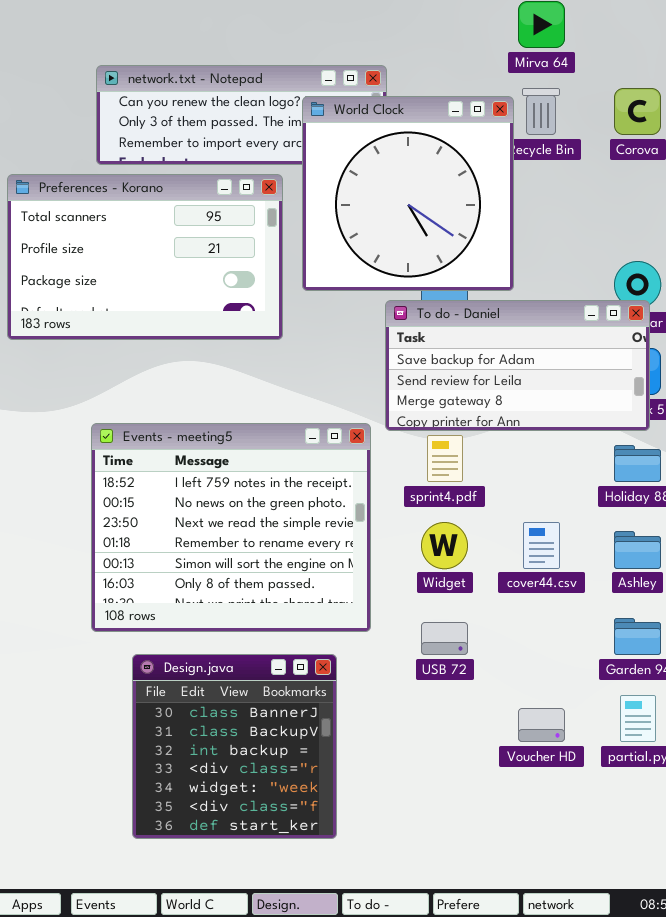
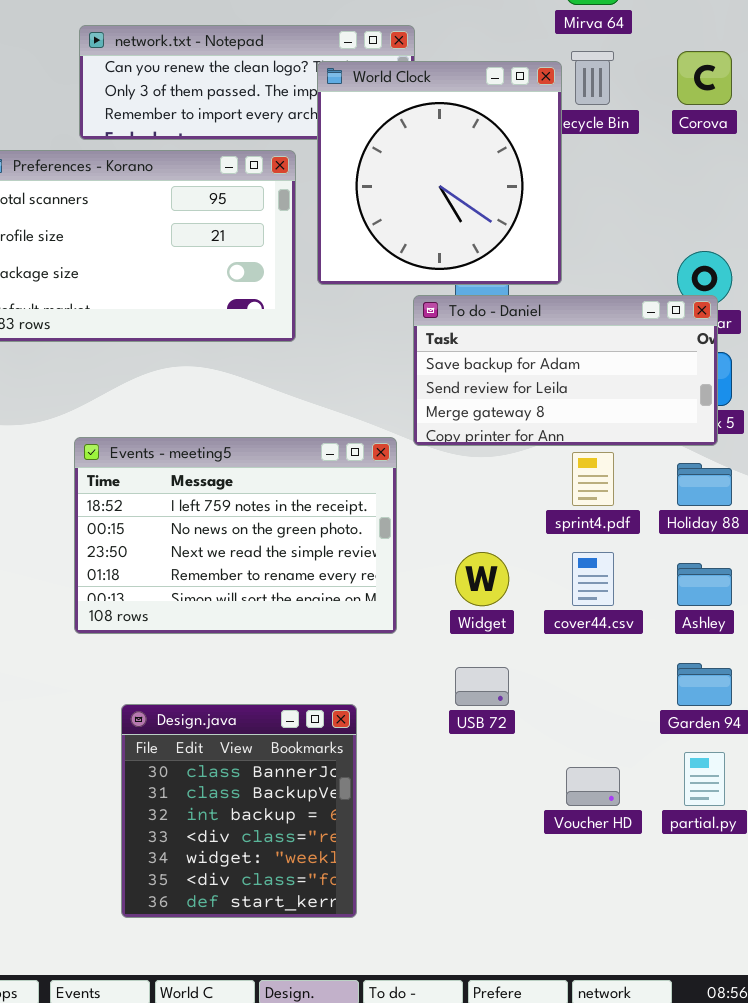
Events - meeting5: [91,423,371,632] -> [74,437,397,634], resized
sprint4.pdf: [427,435,463,482] -> [572,452,614,506], moved

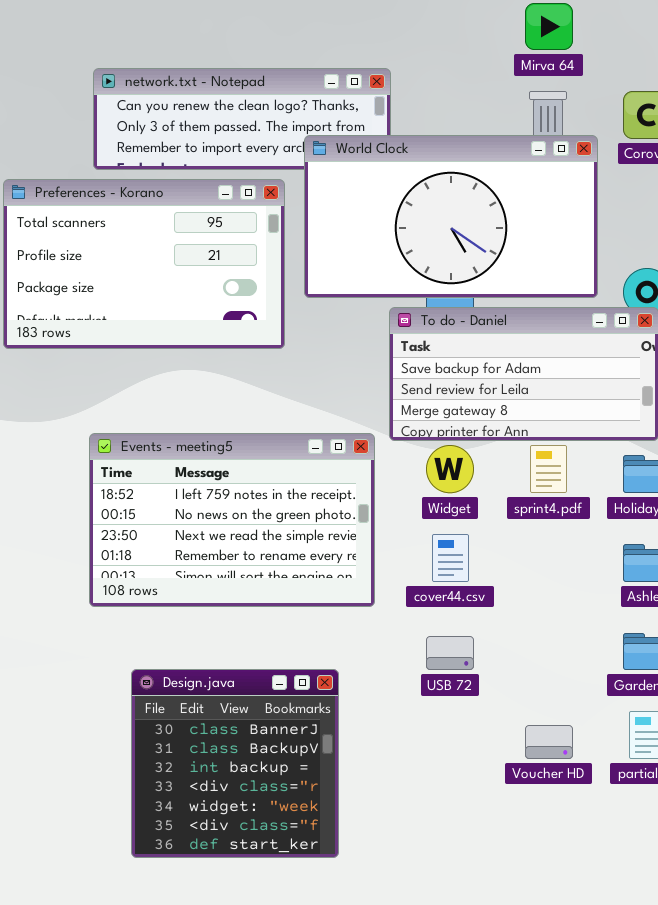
World Clock: [317,61,562,285] -> [304,135,598,298], resized
Widget: [455,552,509,606] -> [426,445,474,493], moved
cover44.csv: [572,552,614,606] -> [432,534,469,582], moved

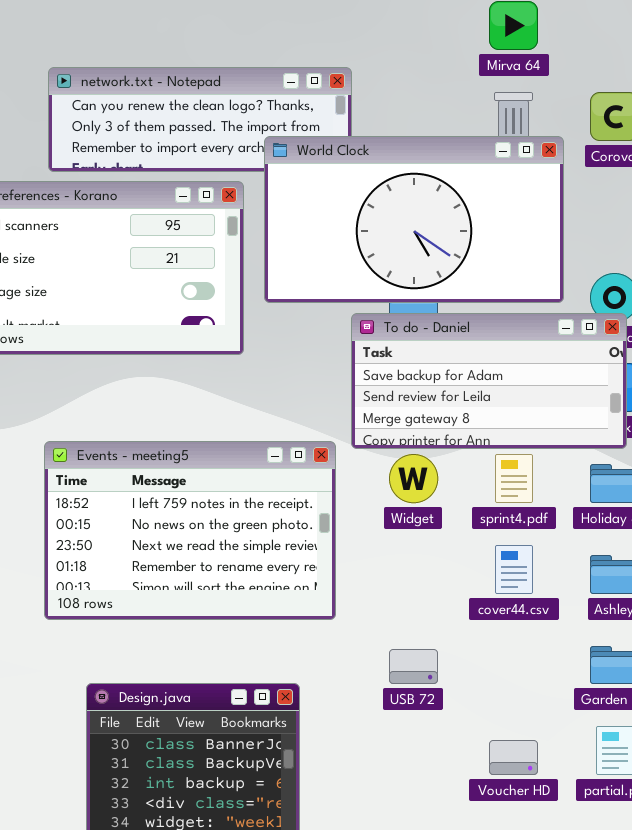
cover44.csv: [432,534,469,582] -> [495,545,533,594], moved

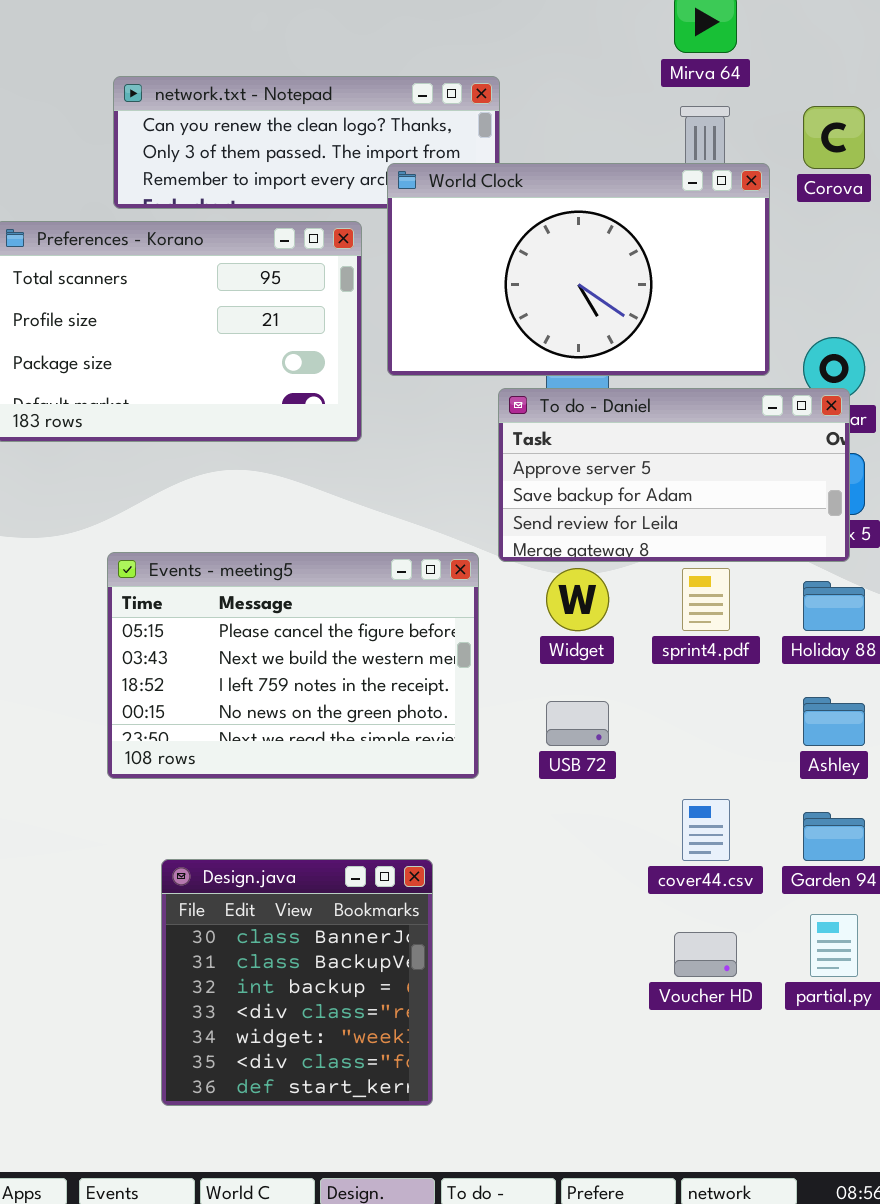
To do - Daniel: [351,313,627,449] -> [498,388,850,562], scrolled up 1 row
Events - meeting5: [44,441,336,620] -> [107,552,479,779], scrolled up 2 rows
cover44.csv: [495,545,533,594] -> [682,799,730,861], moved
USB 72: [389,649,438,684] -> [546,701,609,746], moved

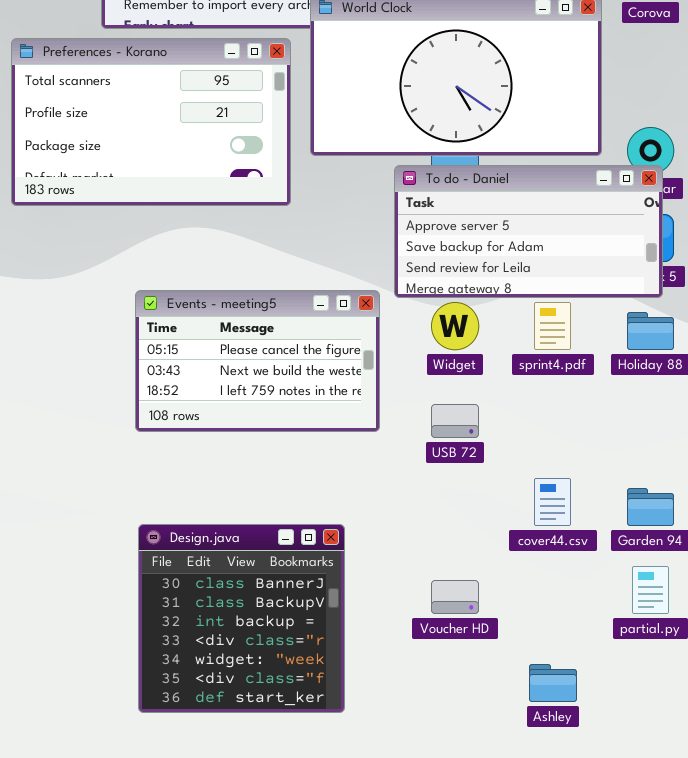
Events - meeting5: [107,552,479,779] -> [135,290,380,432], resized
Ashley: [803,697,865,746] -> [529,664,577,702], moved
Voucher HD: [674,932,737,977] -> [431,580,479,614], moved

